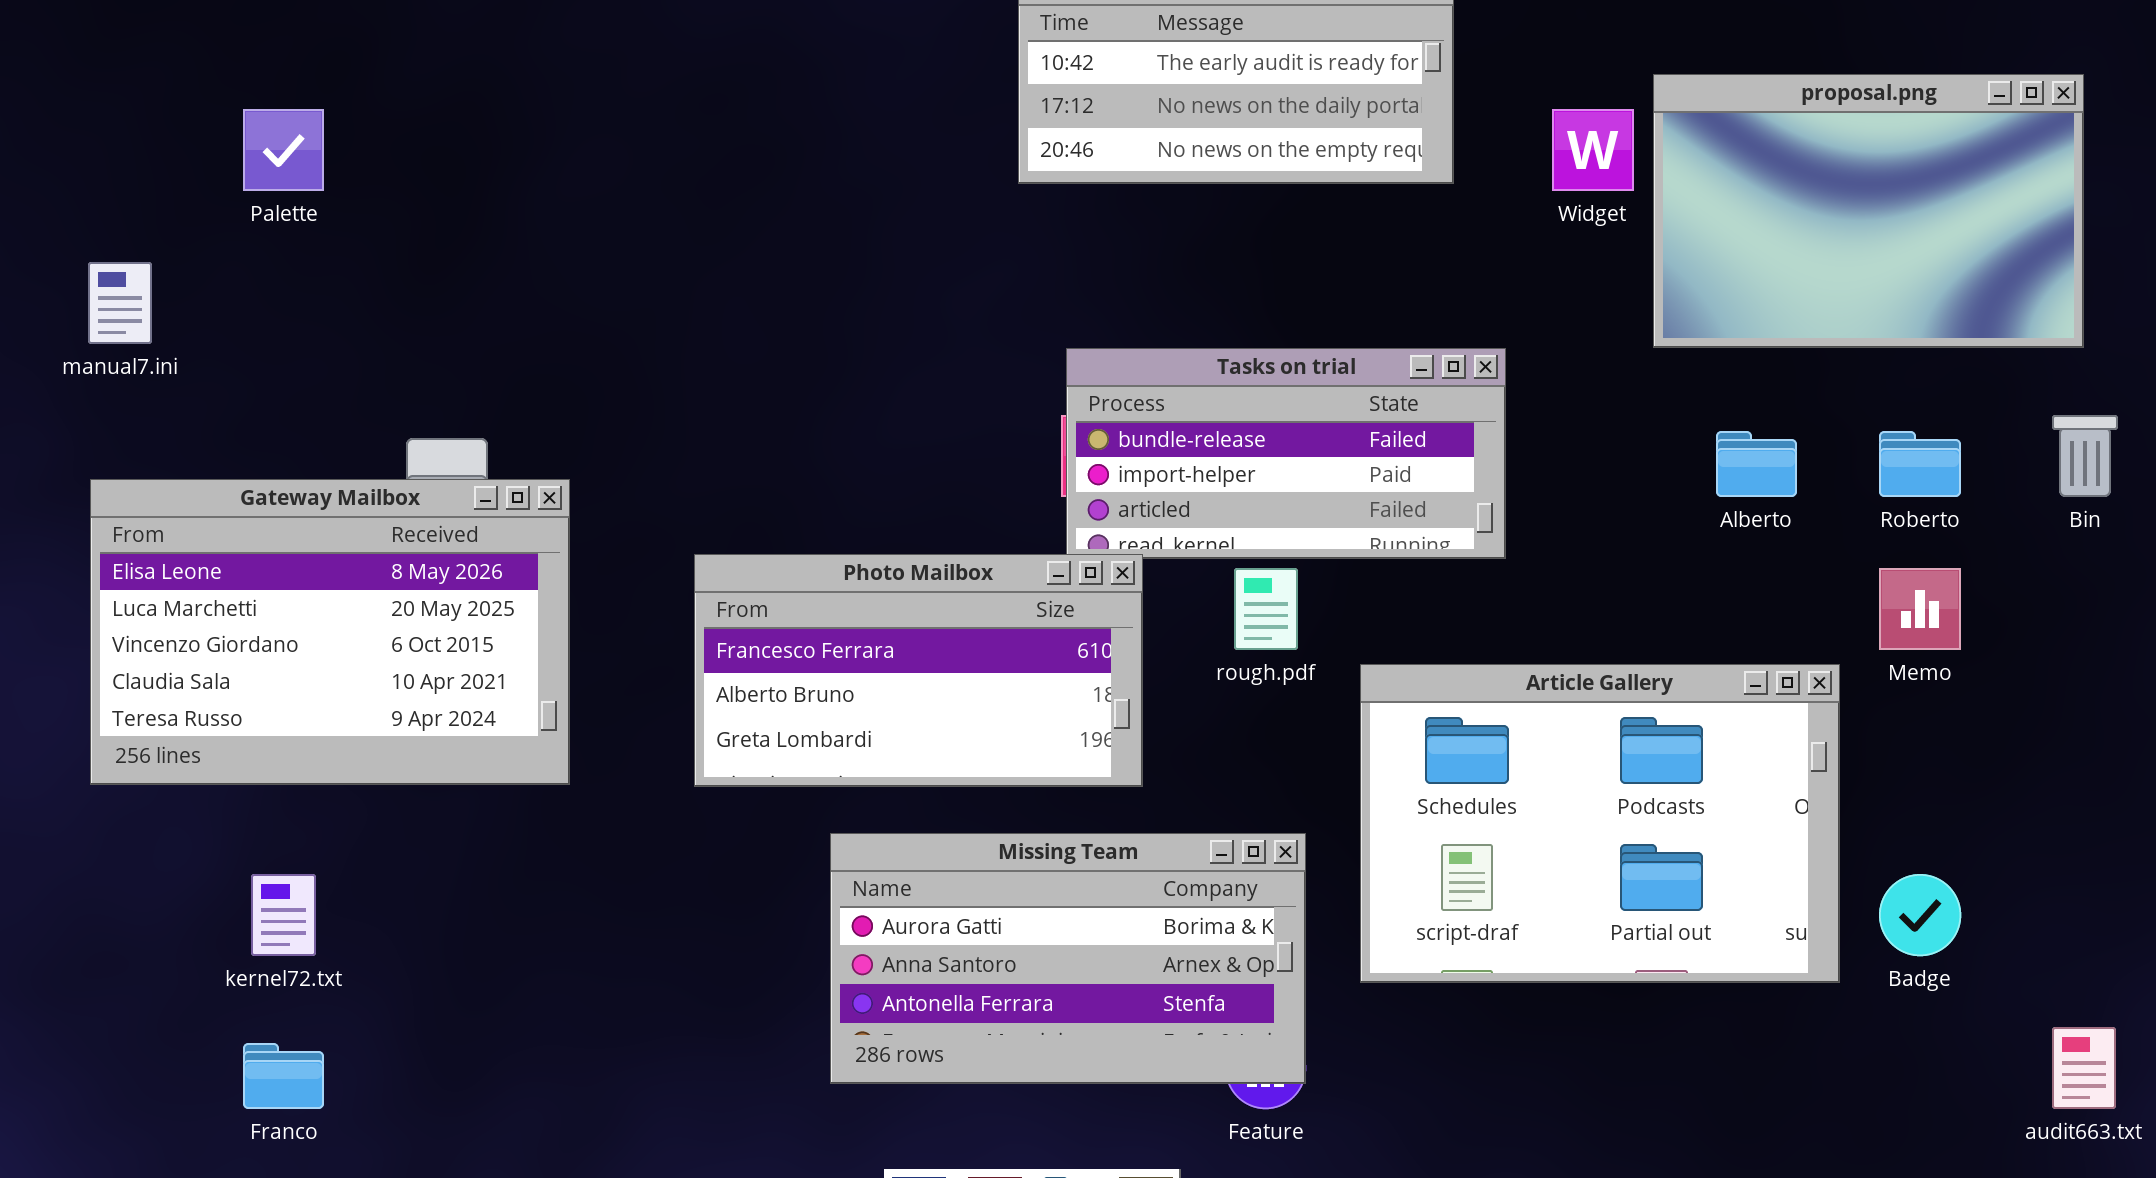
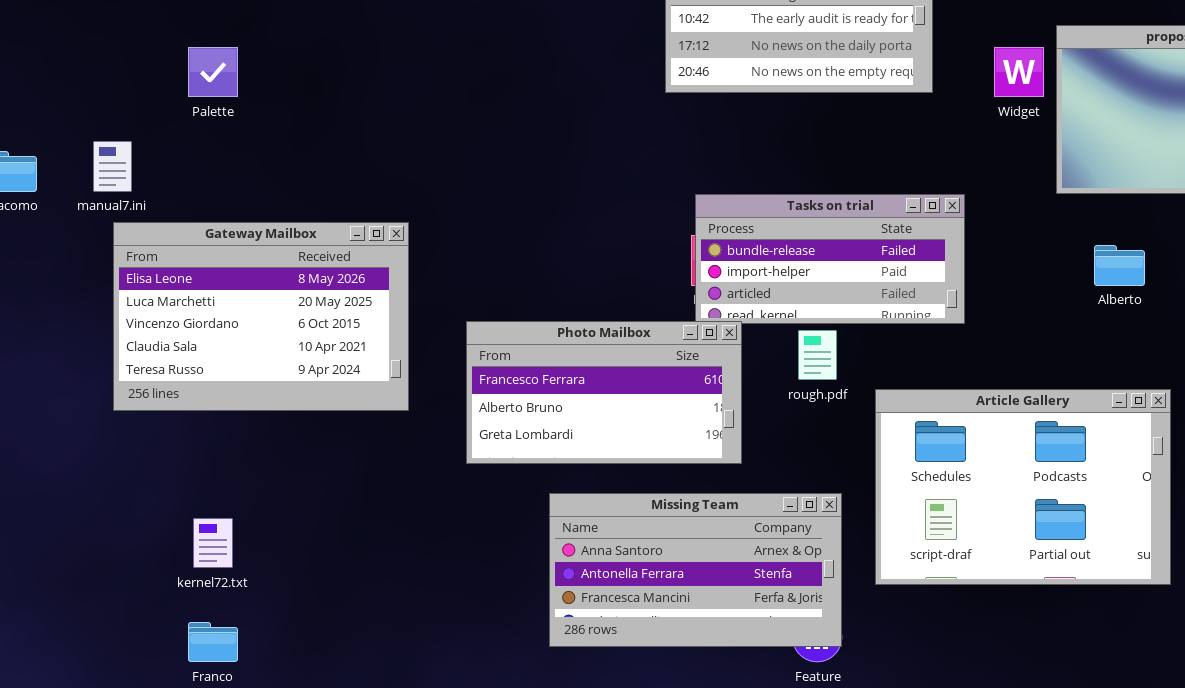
Gateway Mailbox: [90,479,570,785] -> [113,222,409,411], moved
Missing Team: [830,833,1306,1084] -> [549,493,842,647], scrolled down 1 row

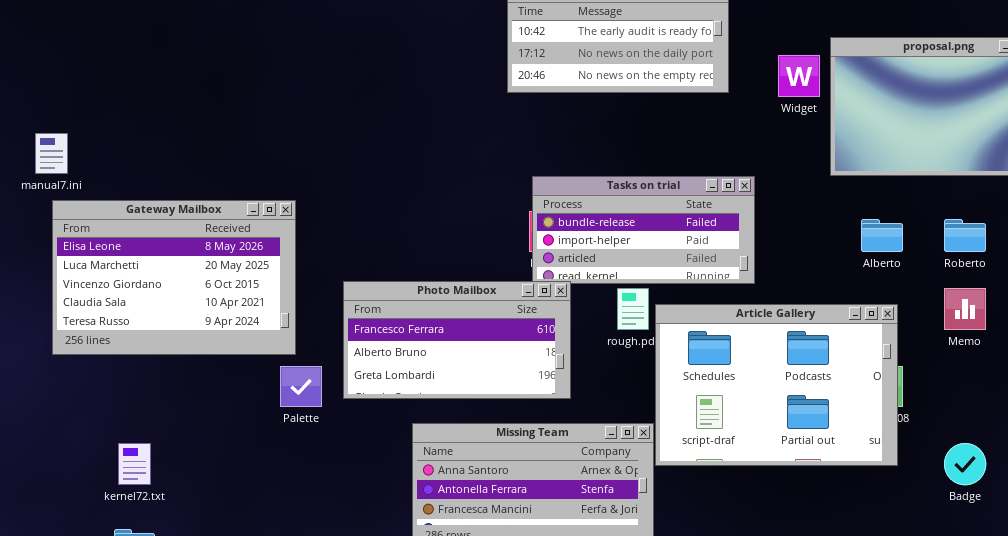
Palette: [188,47,238,97] -> [280,366,322,407], moved
Article Gallery: [875,389,1171,585] -> [655,304,898,466], moved

